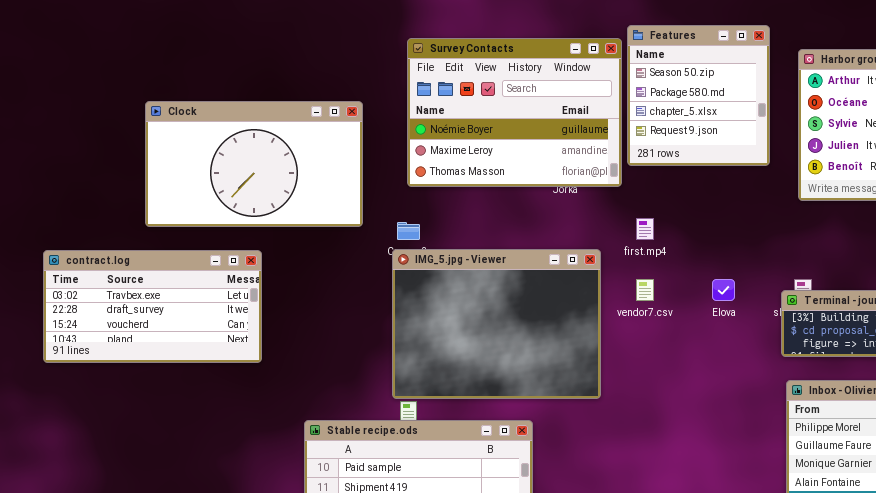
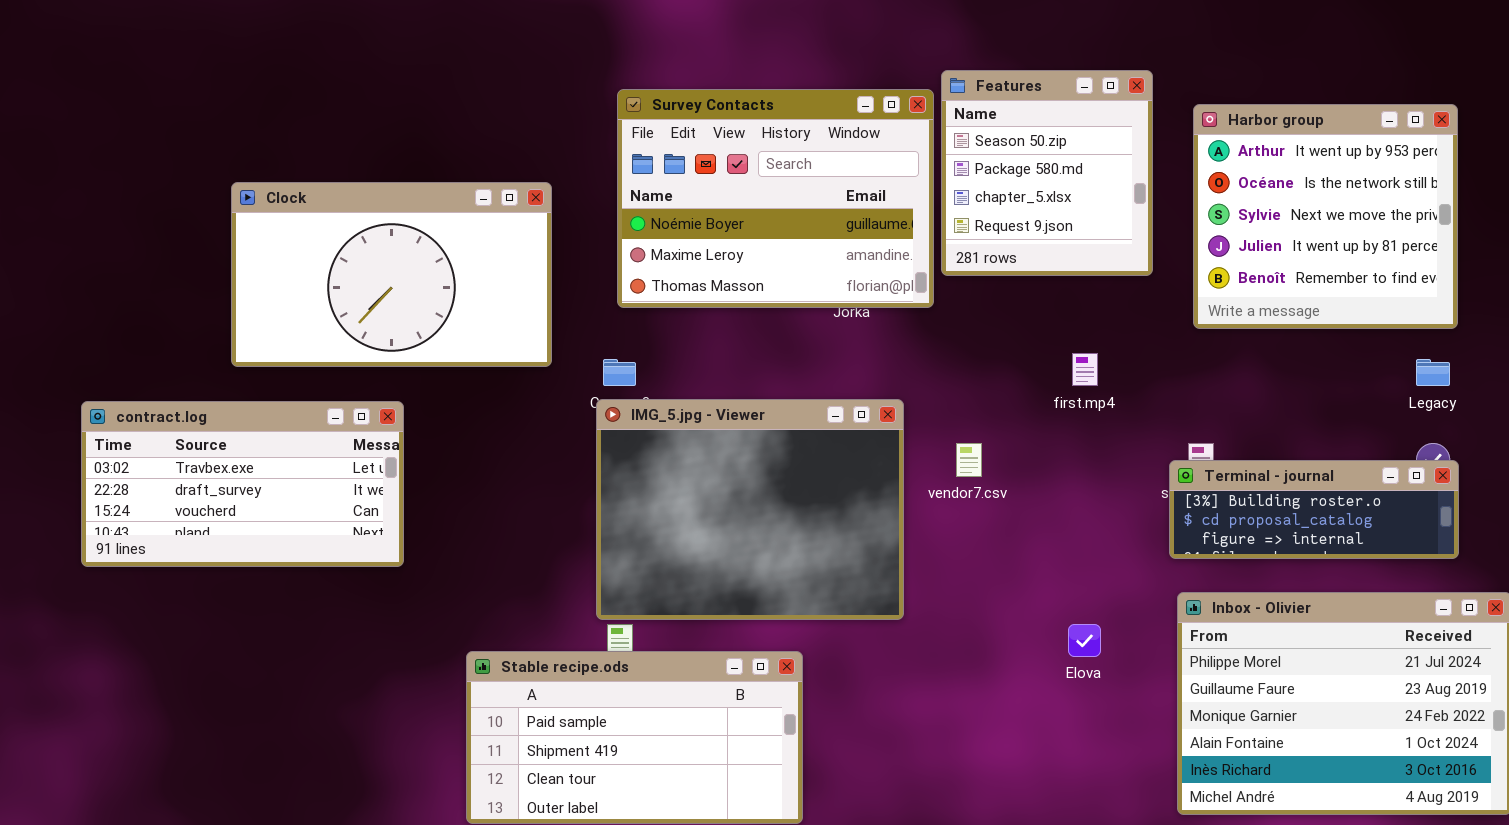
first.mp4: [636,218,654,240] -> [1072,353,1098,386], moved
Elova: [712,279,735,301] -> [1068,624,1101,657], moved

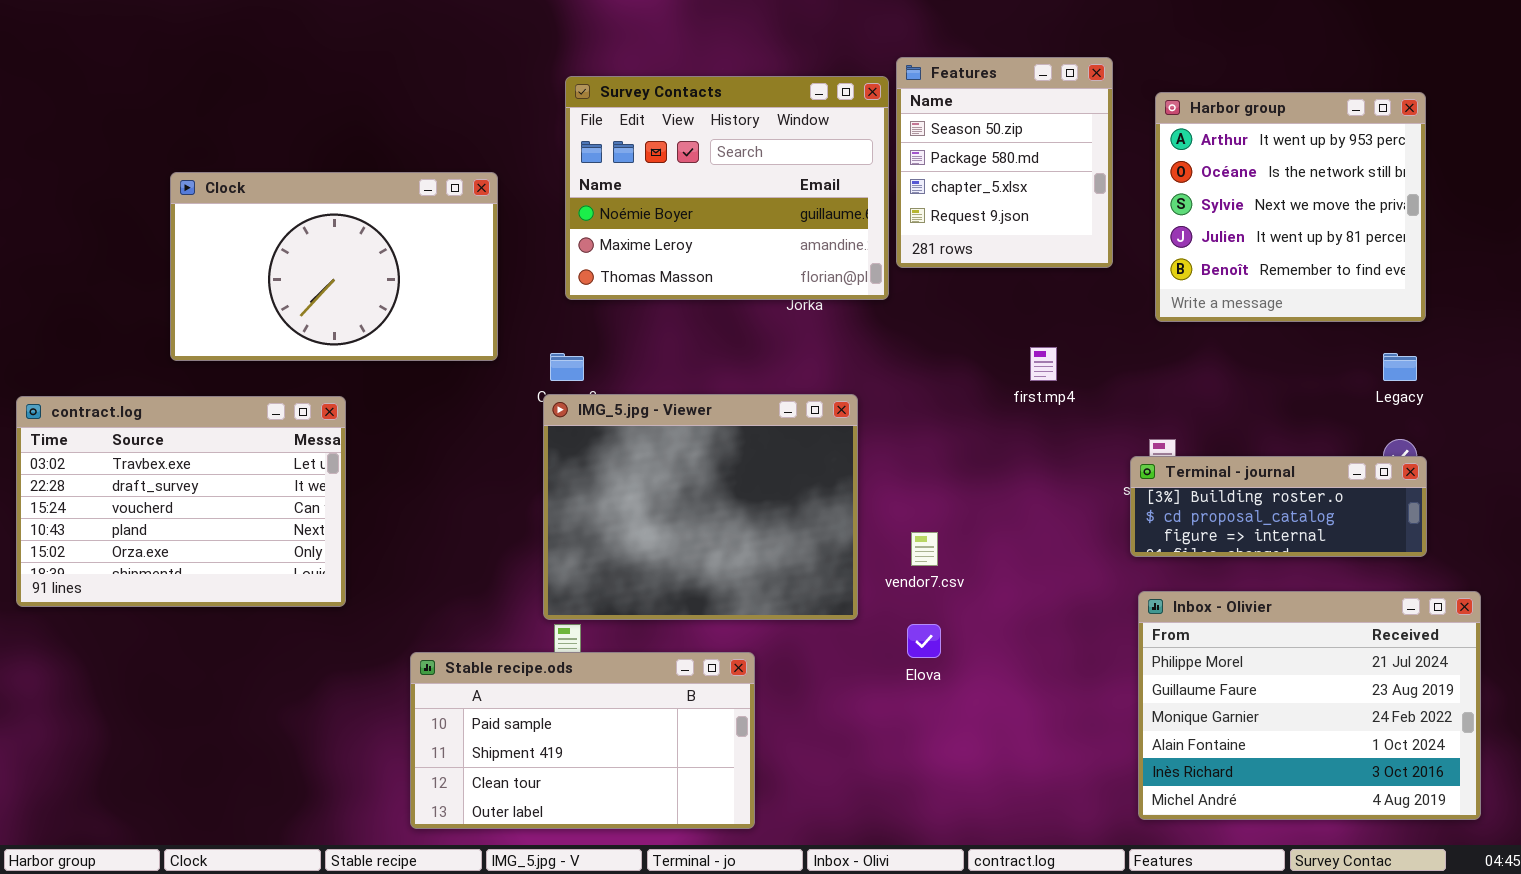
contract.log: [81,401,404,567] -> [16,396,346,607], resized
vendor7.csv: [956,443,982,477] -> [911,532,938,566], moved
Elova: [1068,624,1101,657] -> [907,624,941,658], moved

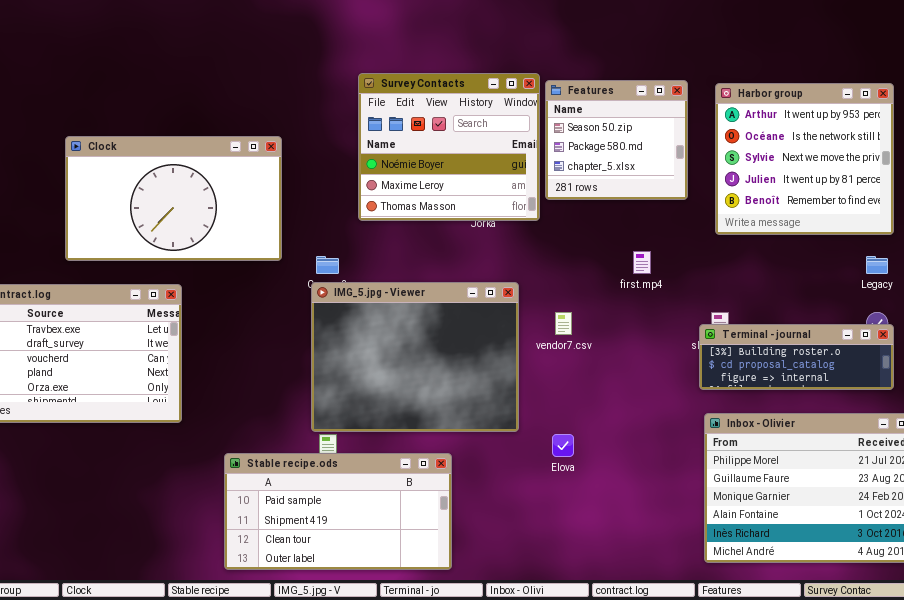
Features: [896,57,1113,268] -> [545,80,688,200], resized
Survey Contacts: [565,76,889,300] -> [358,73,540,221], resized
vendor7.csv: [911,532,938,566] -> [555,312,572,335], moved

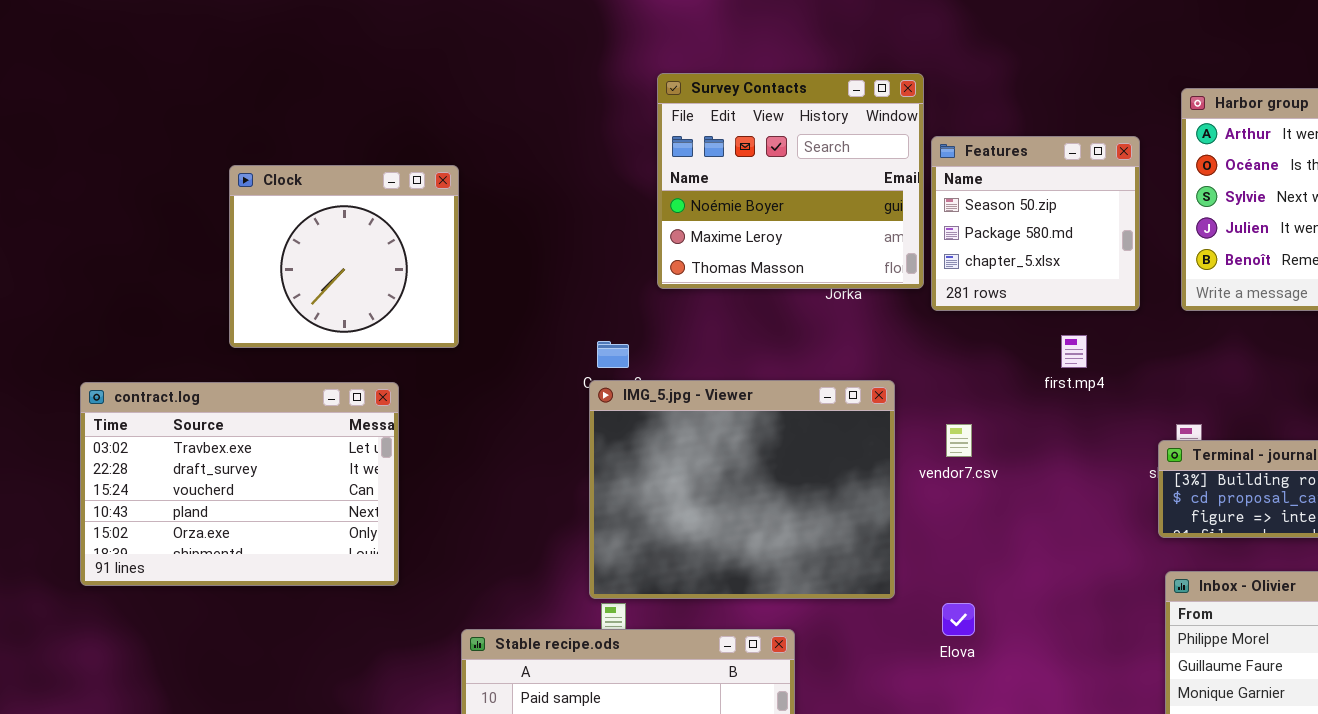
Features: [545,80,688,200] -> [931,136,1140,311], moved
Clock: [65,136,282,261] -> [229,165,459,348], resized

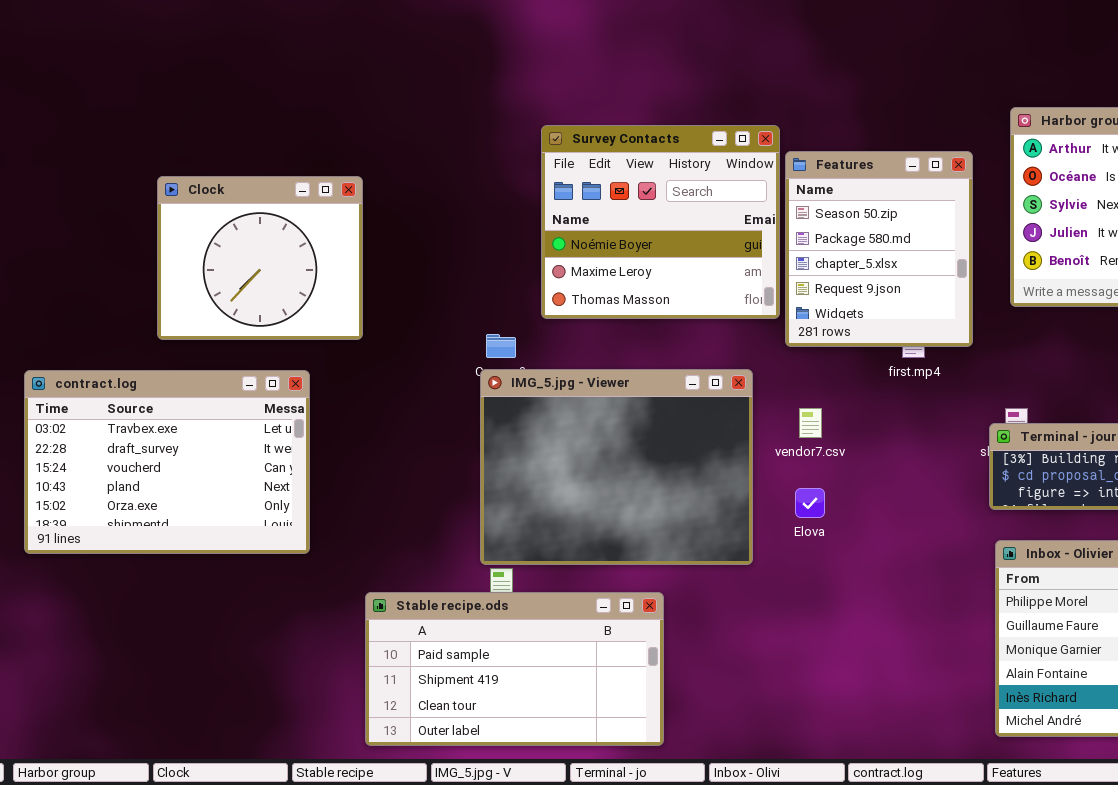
Survey Contacts: [657,73,924,289] -> [541,125,780,319], moved
Features: [931,136,1140,311] -> [785,151,973,347], resized
Elova: [942,603,975,636] -> [795,488,825,518], moved

